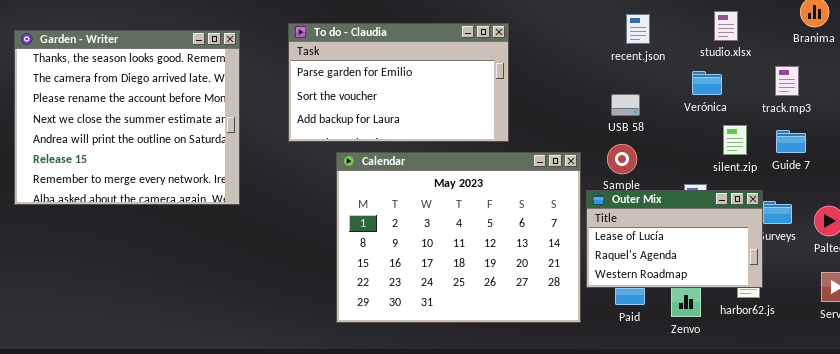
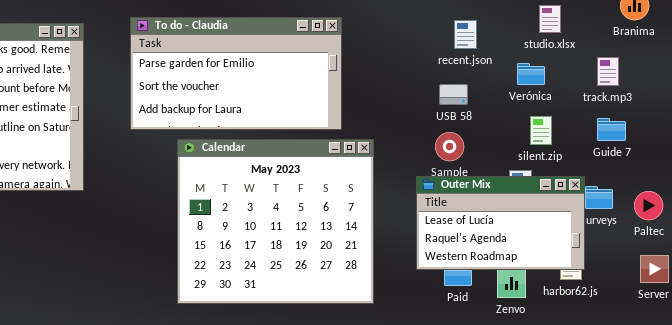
recent.json: [626,14,650,44] -> [454,20,477,49], moved
silent.zip: [723,125,747,155] -> [530,116,552,145], moved
Calendar: [336,152,581,323] -> [177,139,374,304], resized

